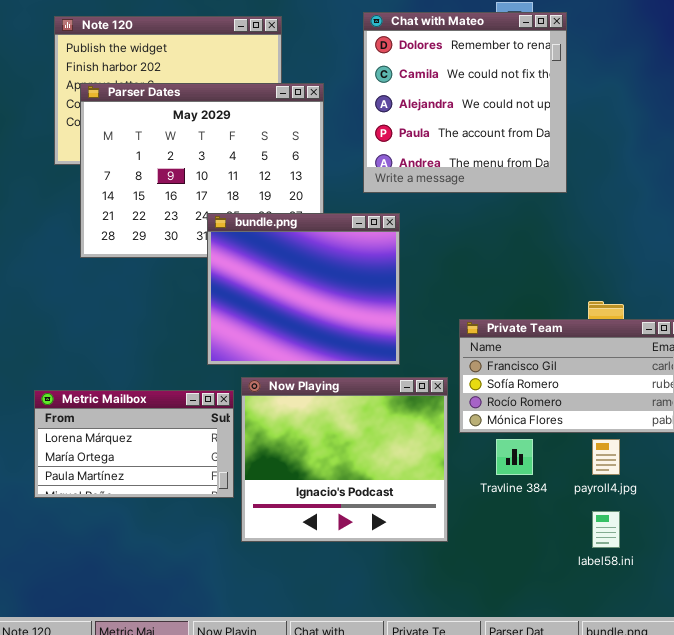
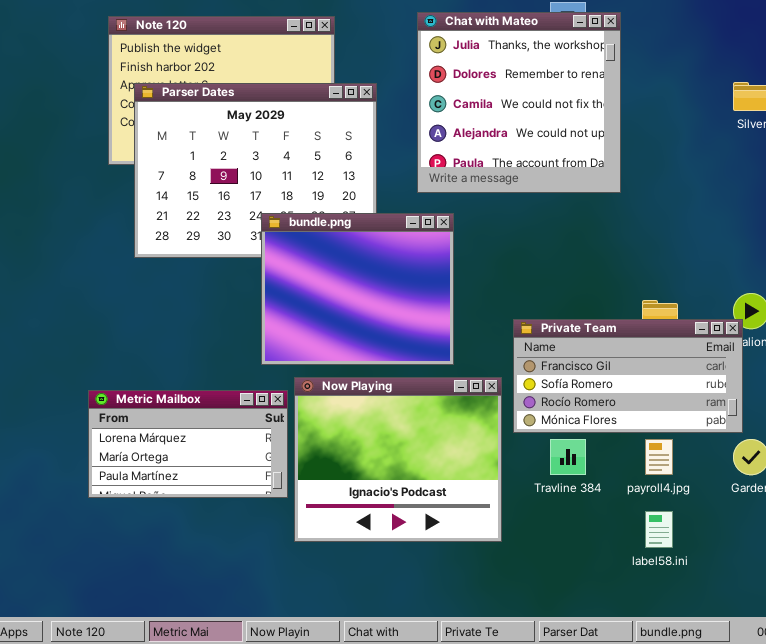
Chat with Mateo: [363,12,567,193] -> [417,12,621,193], scrolled up 1 row

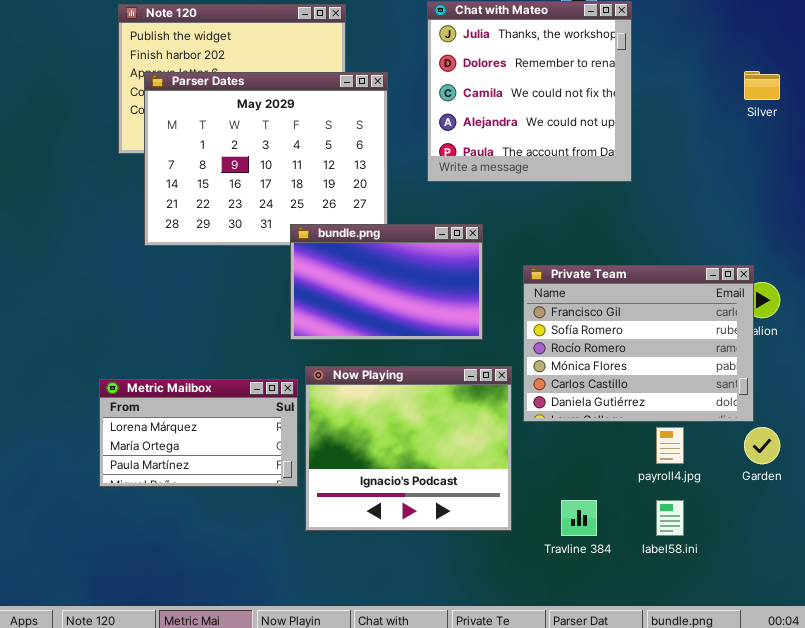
bundle.png: [261,213,454,365] -> [290,224,483,340], moved, resized
Private Team: [513,319,743,433] -> [523,265,754,422], resized
Travline 384: [550,439,586,475] -> [561,500,597,536], moved

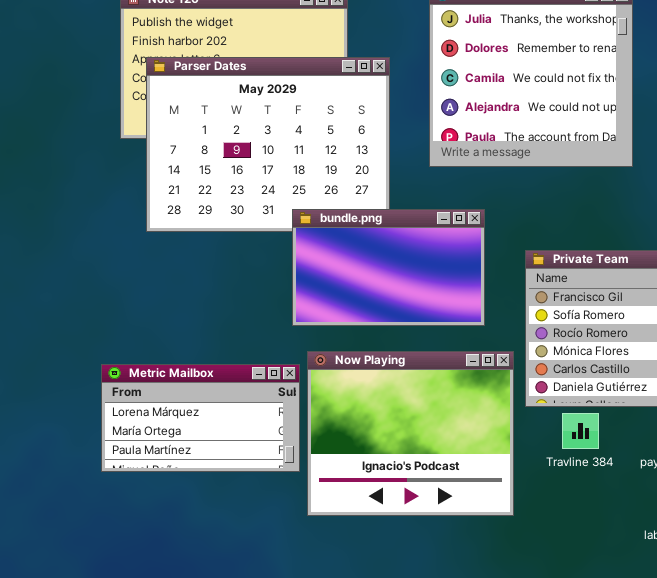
Travline 384: [561,500,597,536] -> [562,413,599,449], moved

